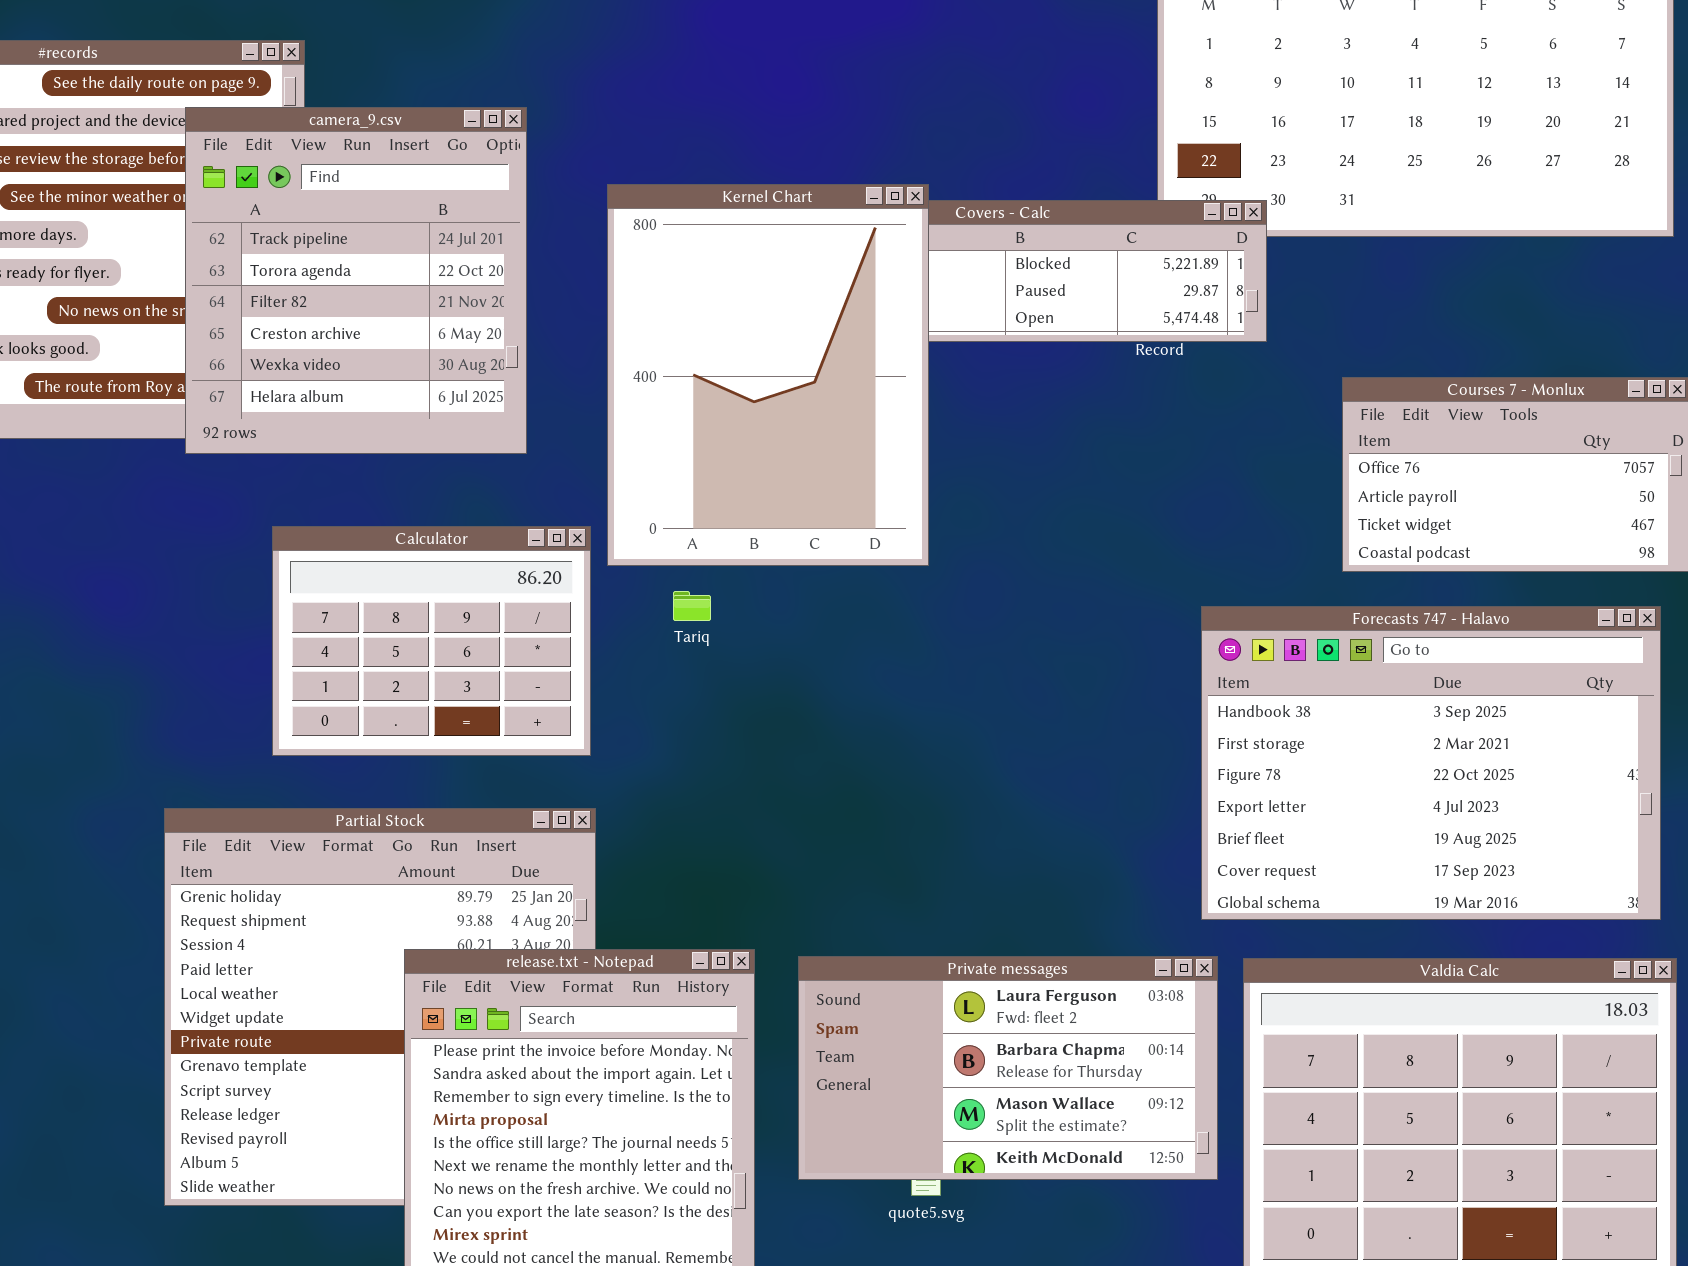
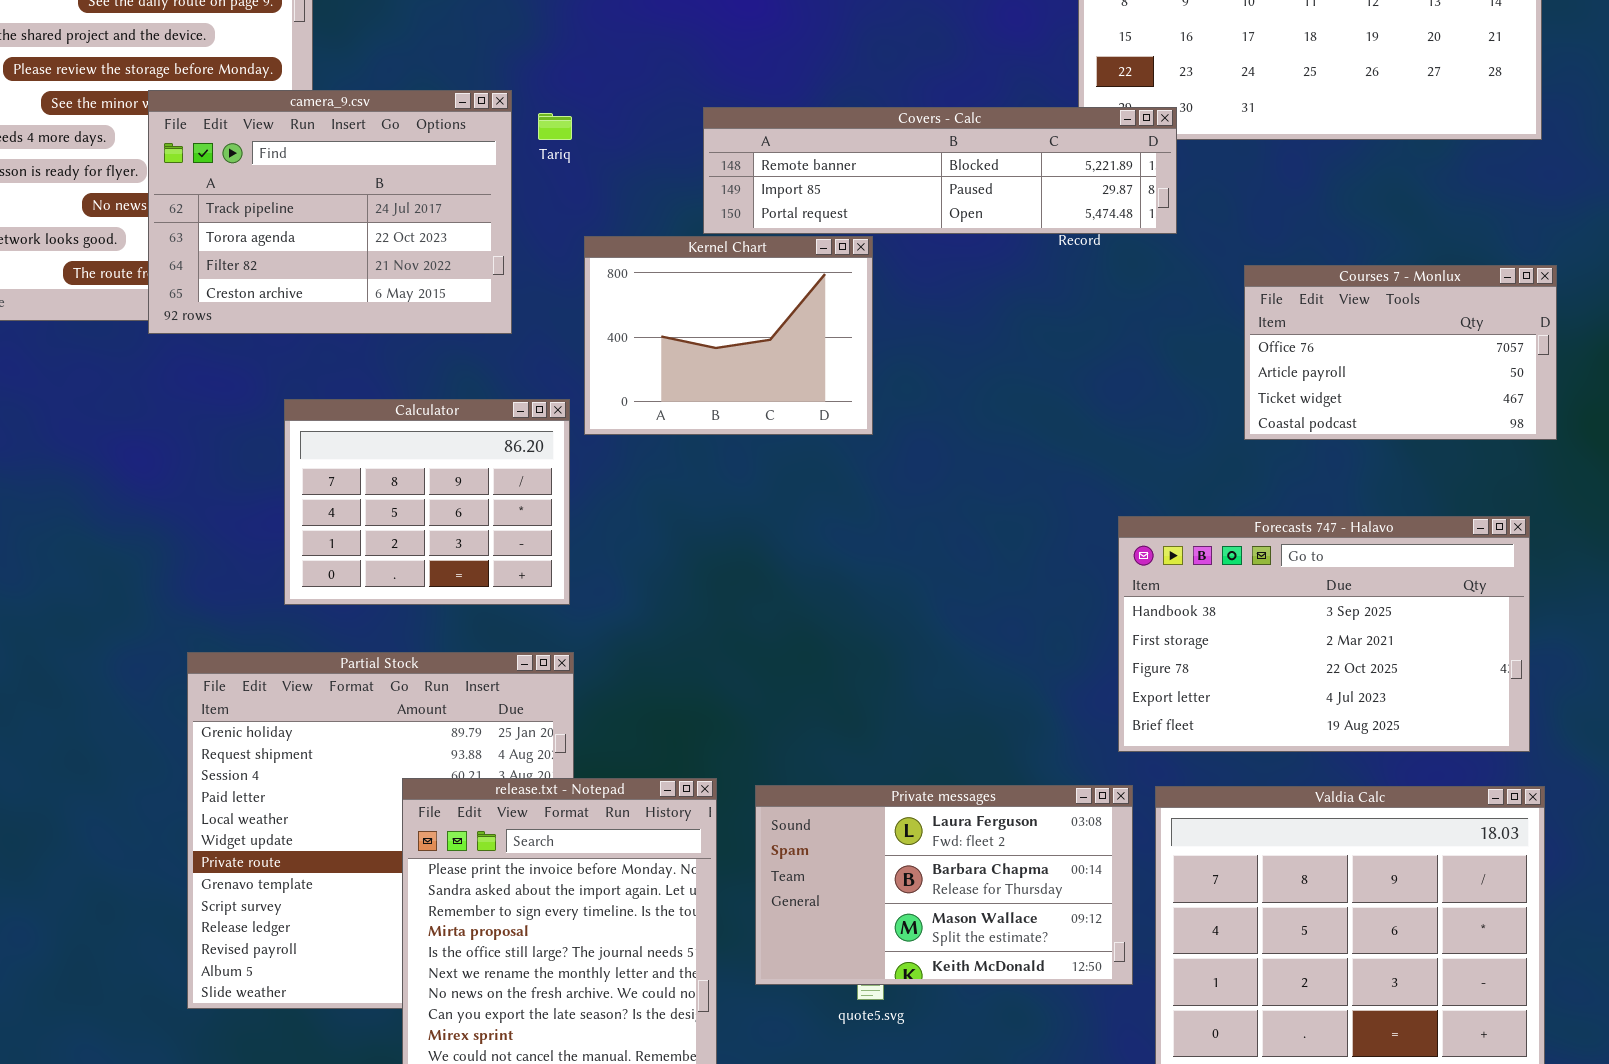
camera_9.csv: [185,107,527,454] -> [148,90,512,334], resized
Kernel Chart: [607,184,929,566] -> [584,236,873,435], resized
Tariq: [673,591,711,621] -> [538,113,572,140], moved
Forecasts 747 - Halavo: [1201,606,1661,920] -> [1118,516,1530,752], resized

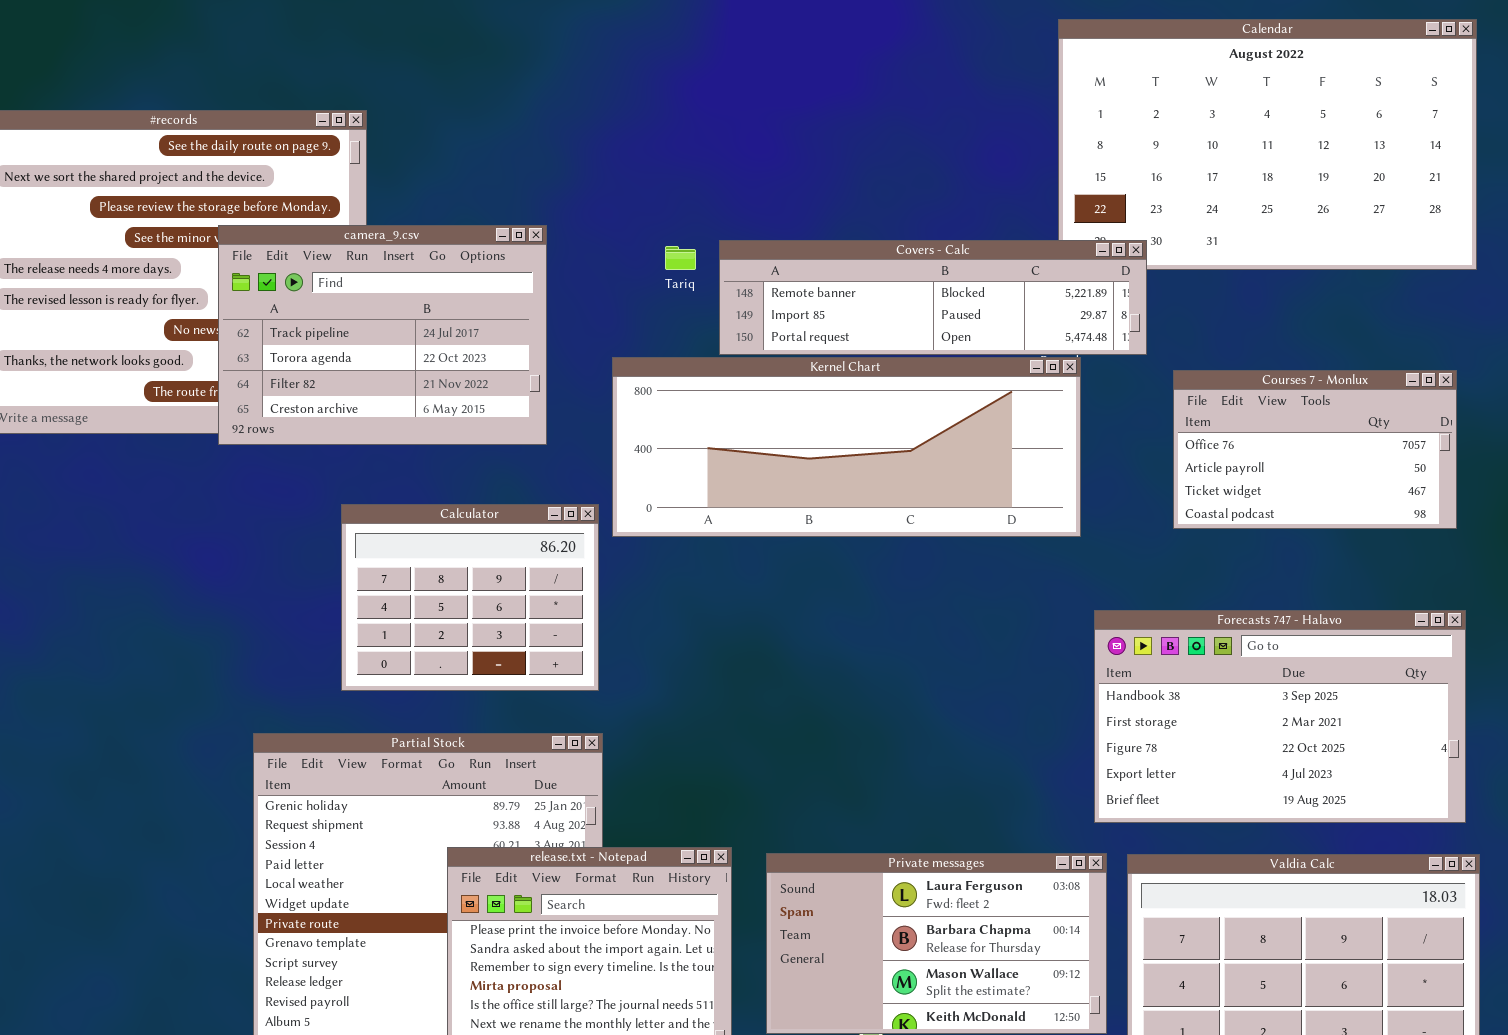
Tariq: [538,113,572,140] -> [665,246,696,270], moved
Kernel Chart: [584,236,873,435] -> [612,357,1081,537], resized
Courses 7 - Monlux: [1244,265,1557,440] -> [1173,370,1457,529], moved

